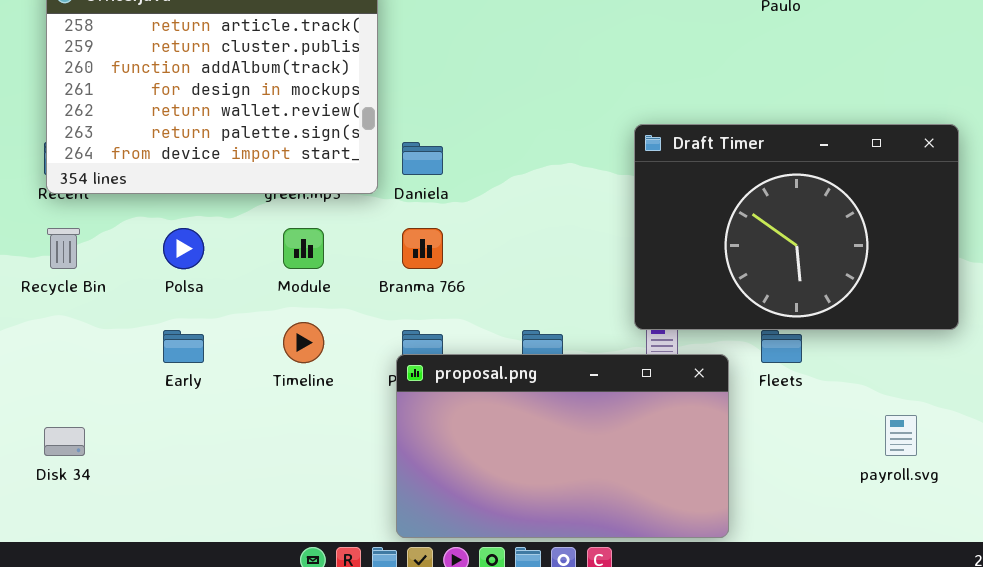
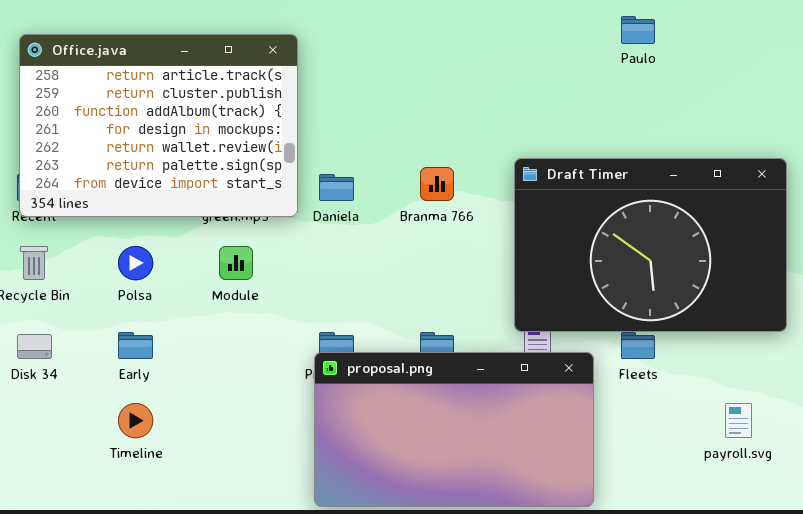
Branma 766: [402,228,443,269] -> [420,167,454,201], moved
Timeline: [283,322,324,363] -> [118,403,153,438], moved
Disk 34: [44,427,85,456] -> [17,334,52,359], moved

